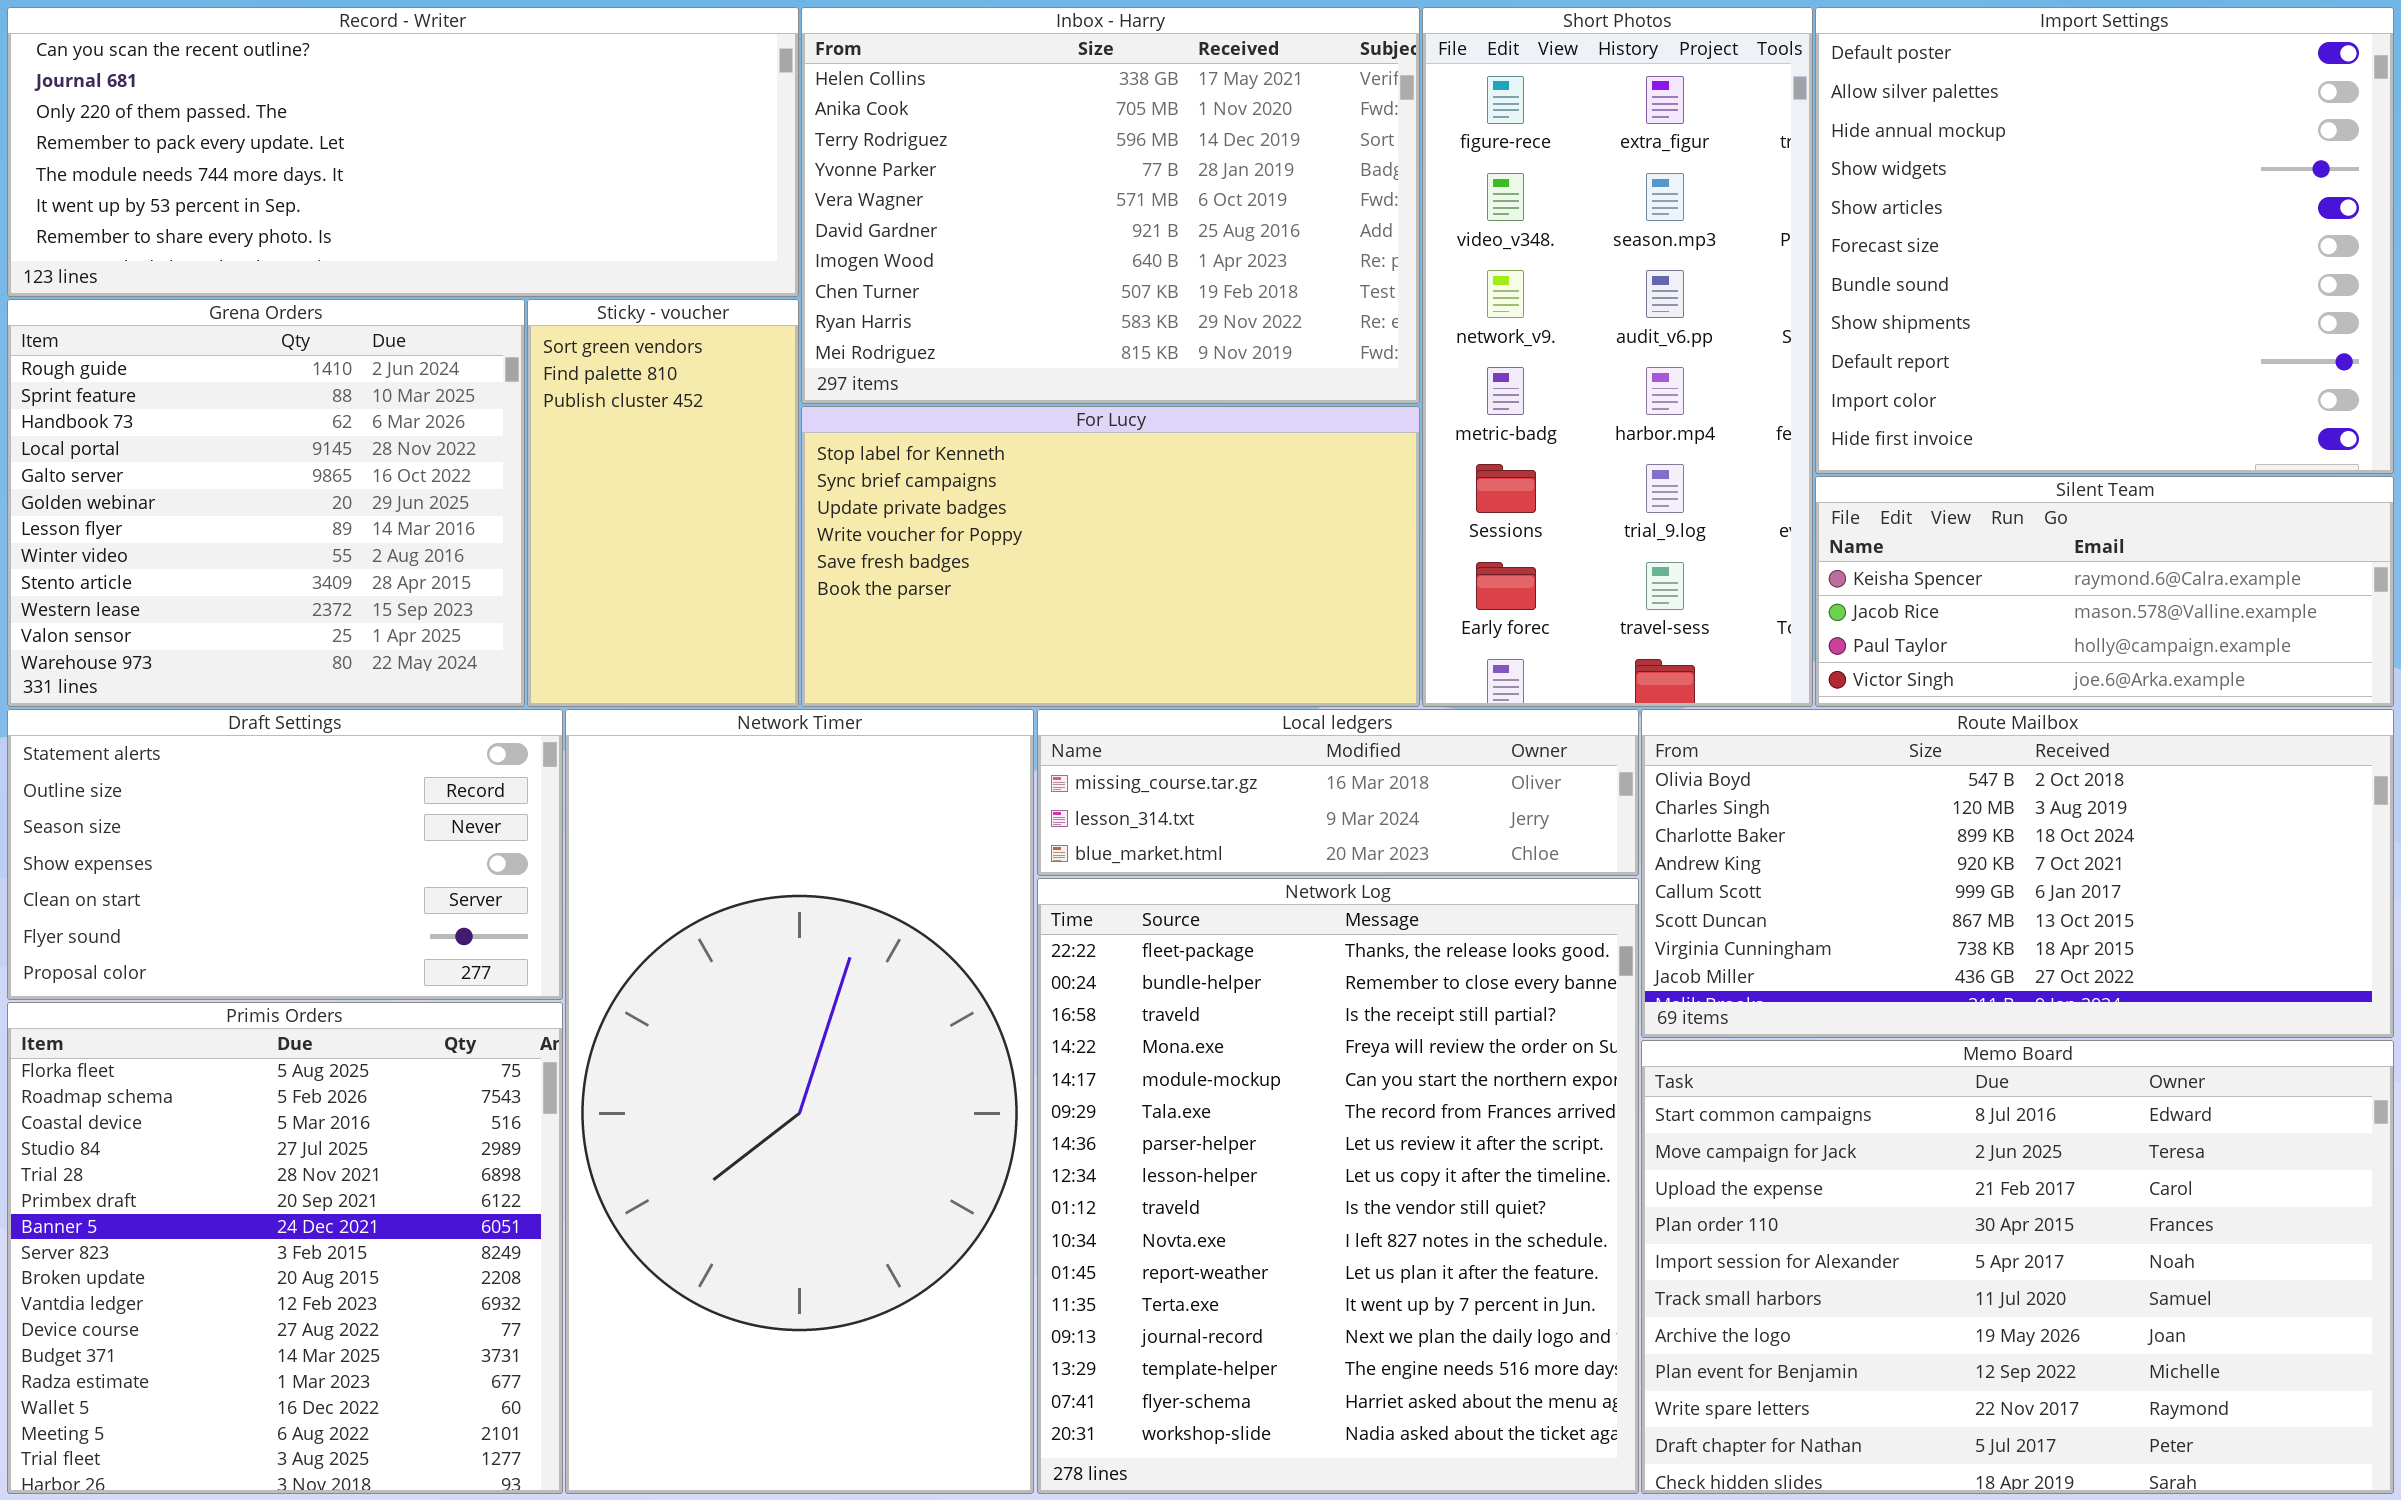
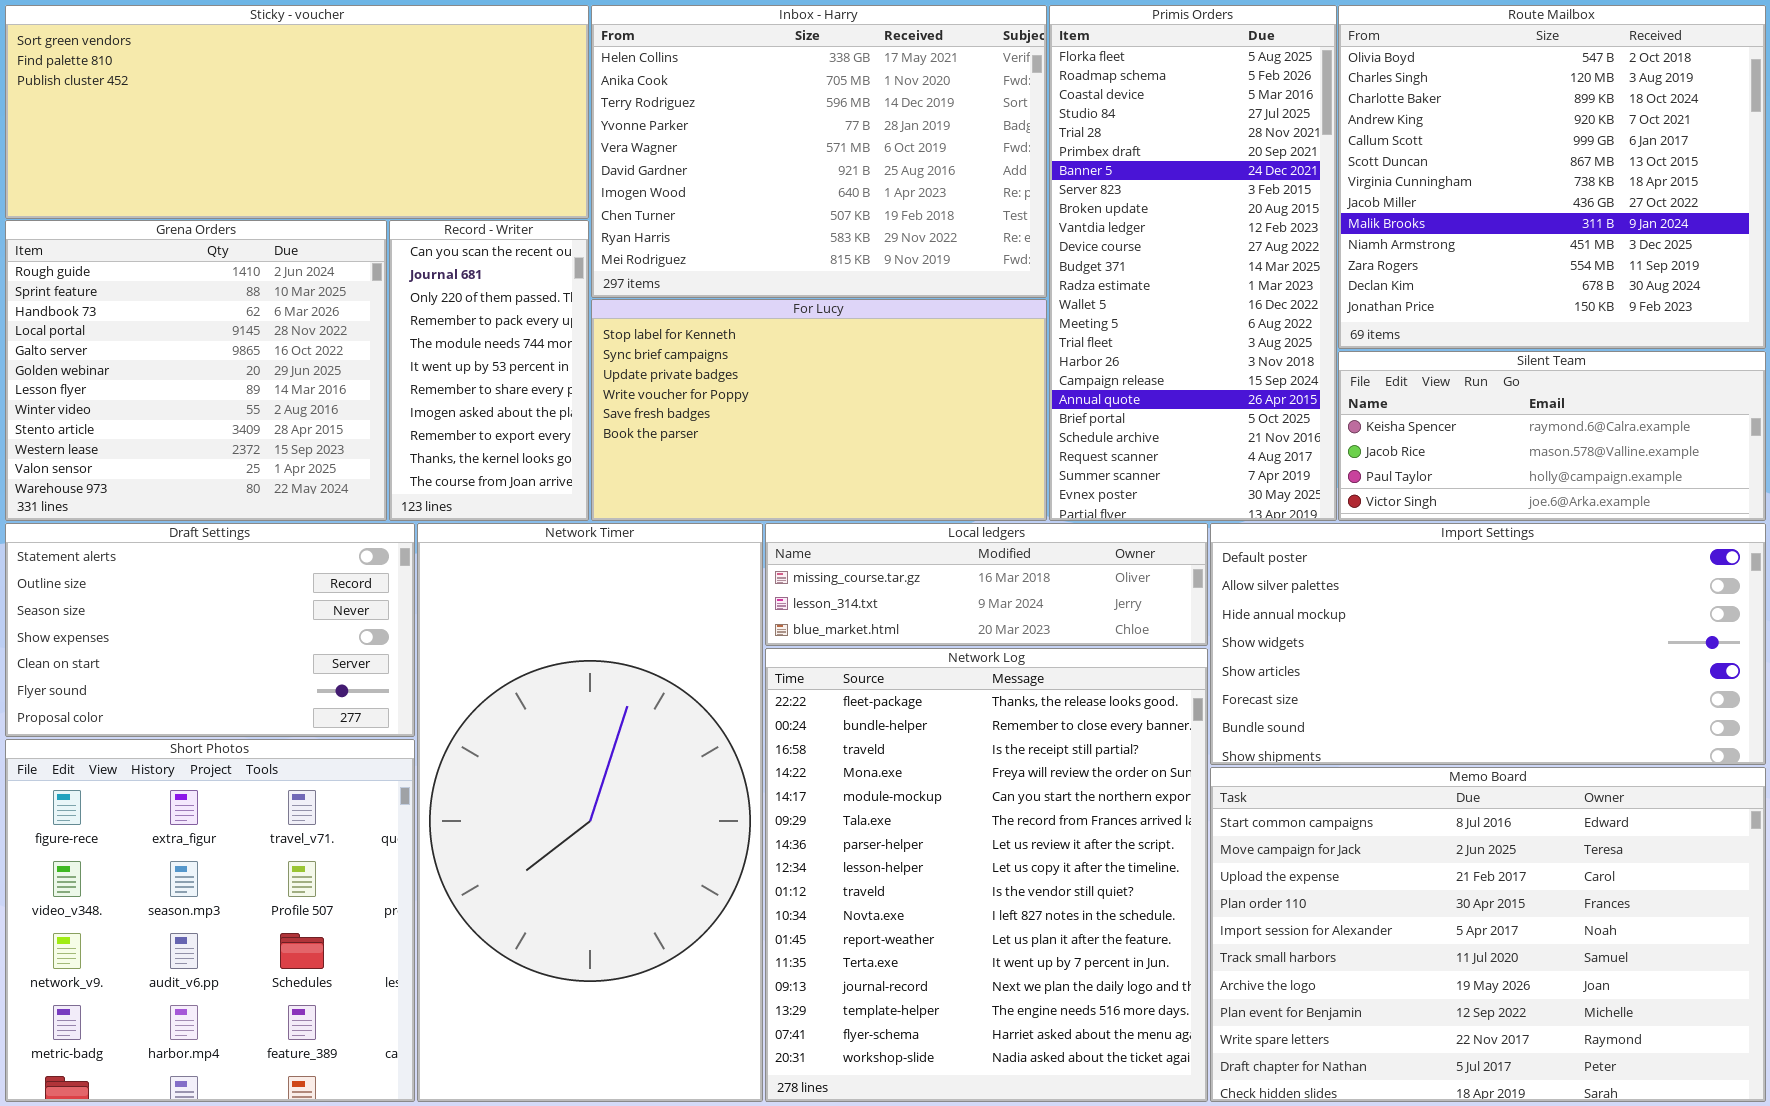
Record - Writer: [7,7,799,297] -> [389,220,589,521], moved, resized
Short Photos: [1422,7,1813,707] -> [5,739,415,1102], moved, resized
Import Settings: [1815,7,2394,474] -> [1210,523,1766,765], moved, resized
Sticky - voucher: [527,299,799,707] -> [5,5,589,219], moved, resized
Route Mailbox: [1641,709,2394,1038] -> [1338,5,1766,349], moved, resized
Primis Orders: [7,1002,563,1494] -> [1049,5,1337,521], moved, resized

